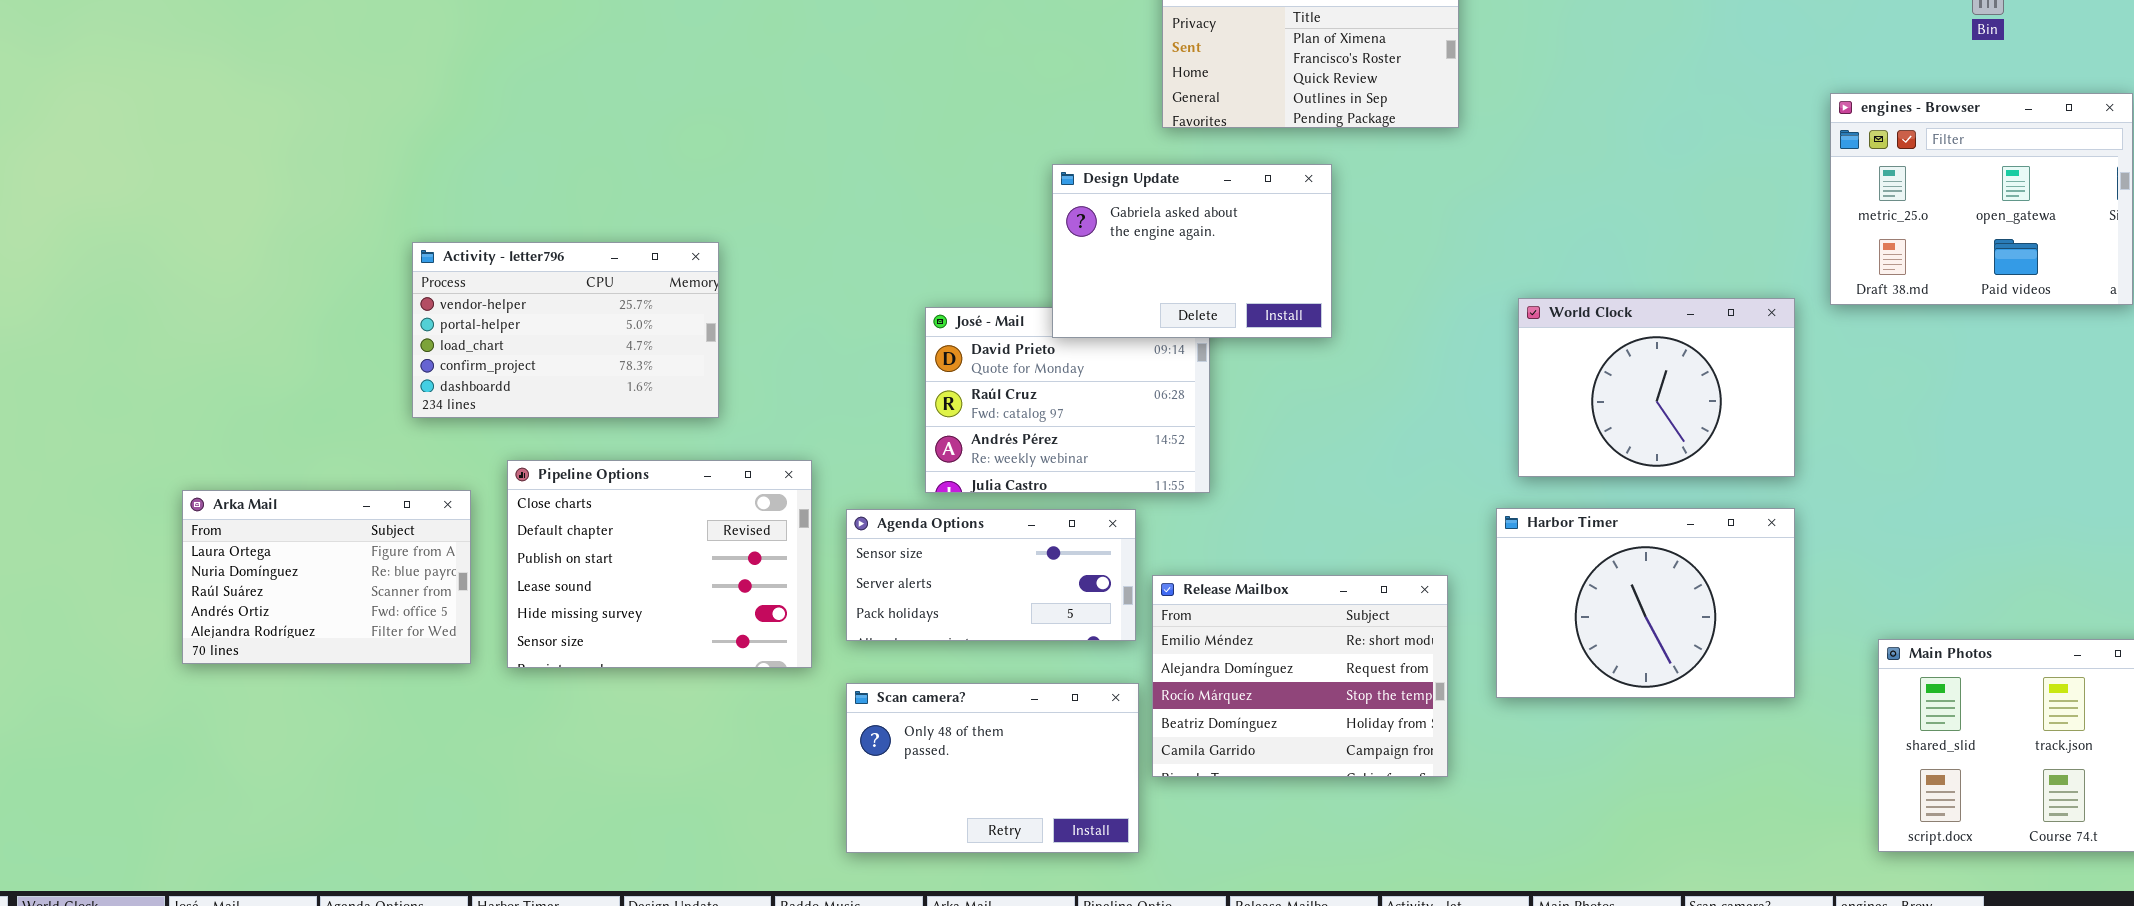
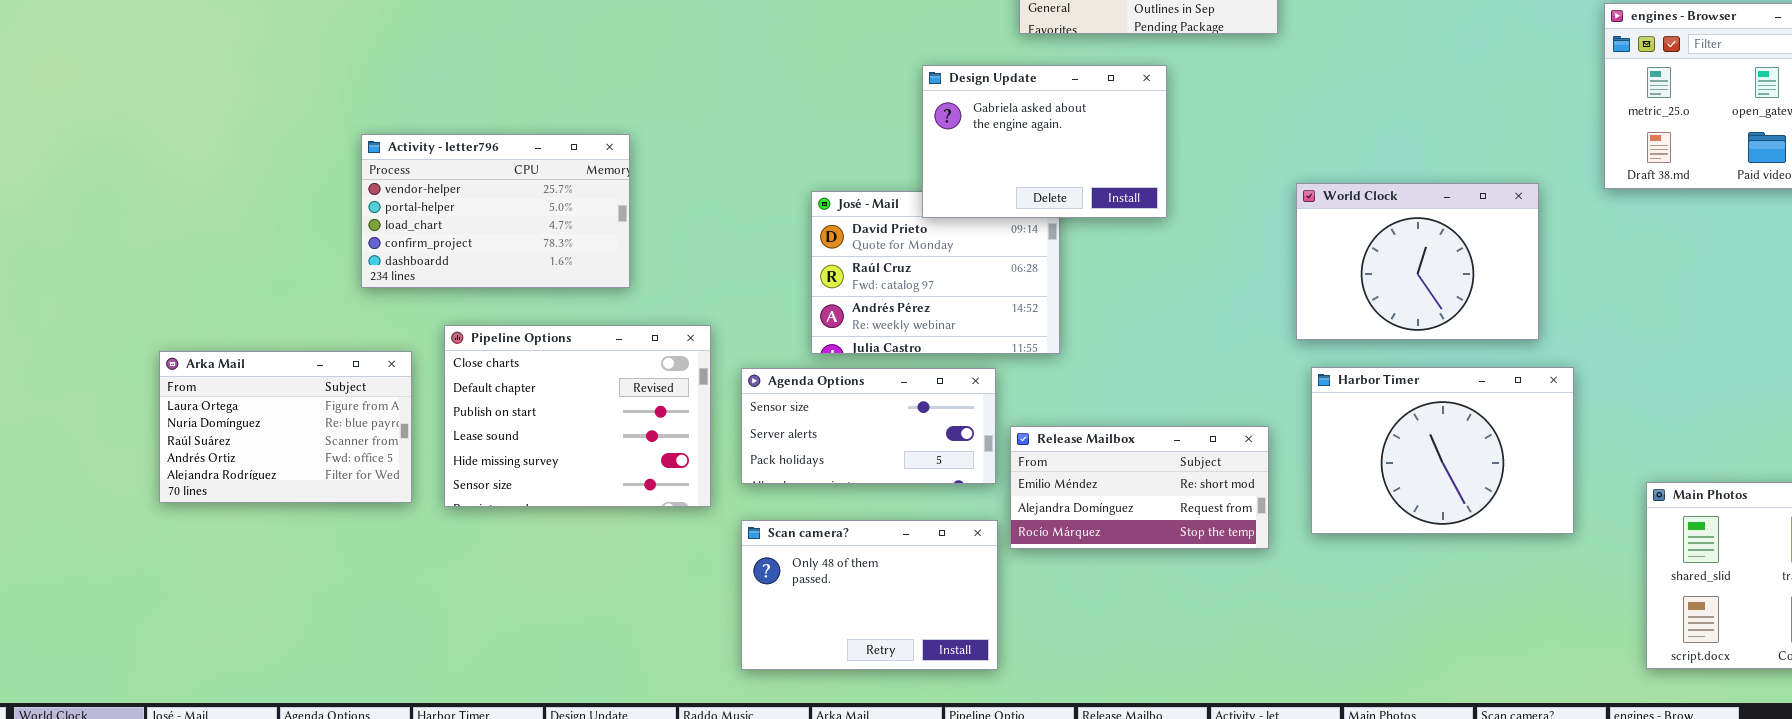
World Clock: [1518,298,1795,477] -> [1296,183,1539,340], moved
Release Mailbox: [1152,575,1448,777] -> [1010,426,1269,549], resized

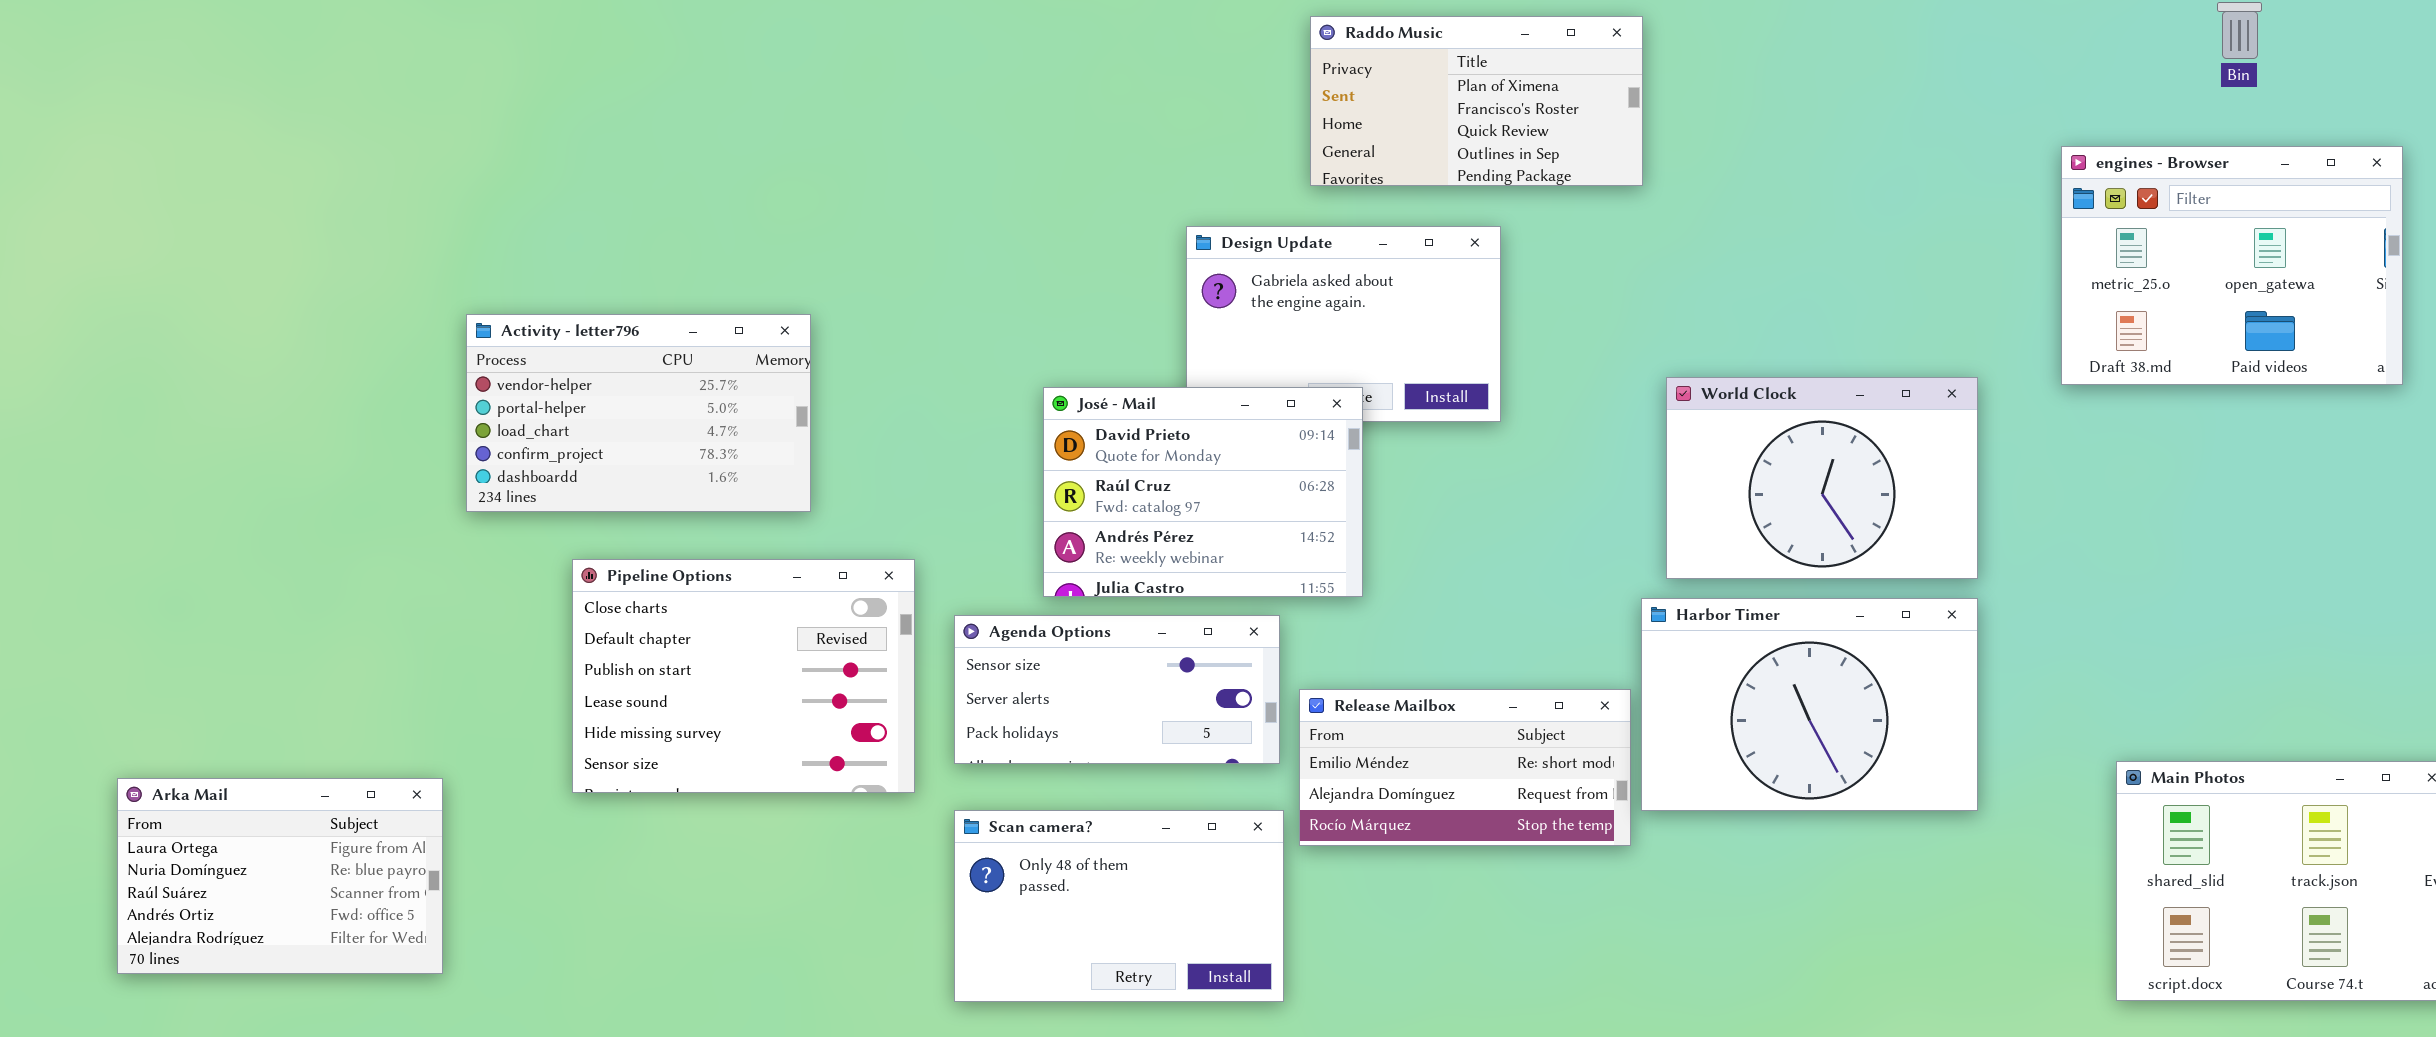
José - Mail: [811,191,1060,354] -> [1043,387,1363,597], raised
Arka Mail: [159,351,412,503] -> [117,778,443,974], moved
Harbor Timer: [1311,367,1574,534] -> [1641,598,1978,811], moved

